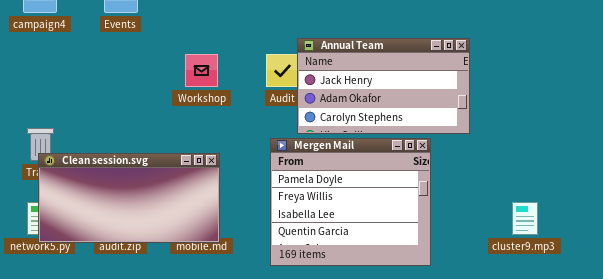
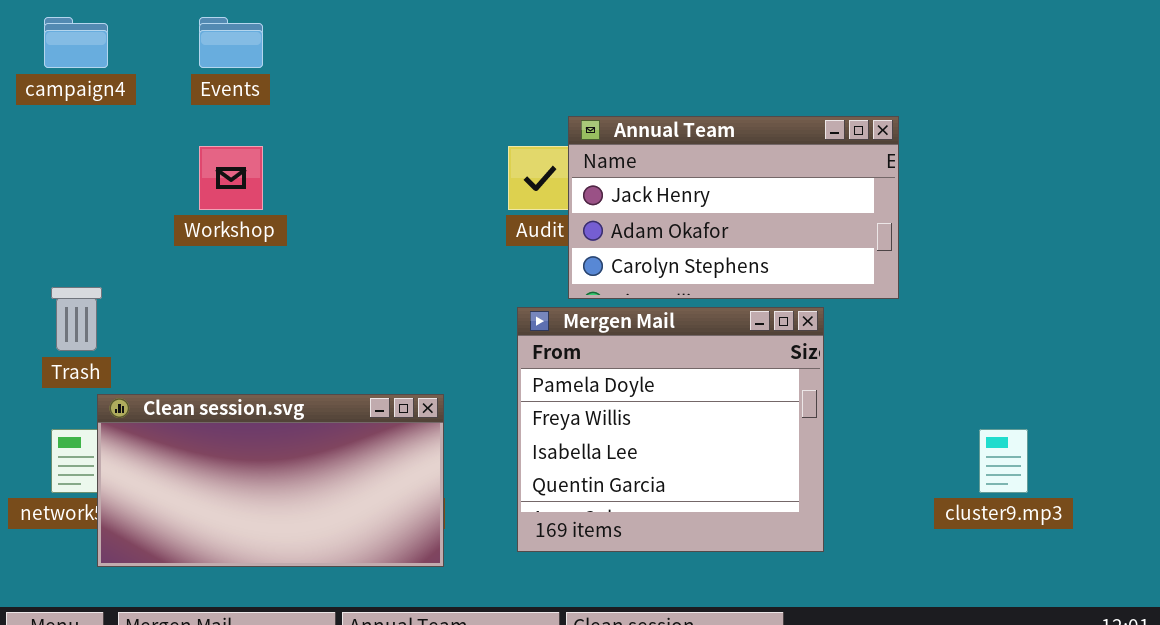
Workshop: [185,54,218,87] -> [199,146,263,210], moved
Clean session.svg: [38,153,220,243] -> [97,394,444,567], moved

